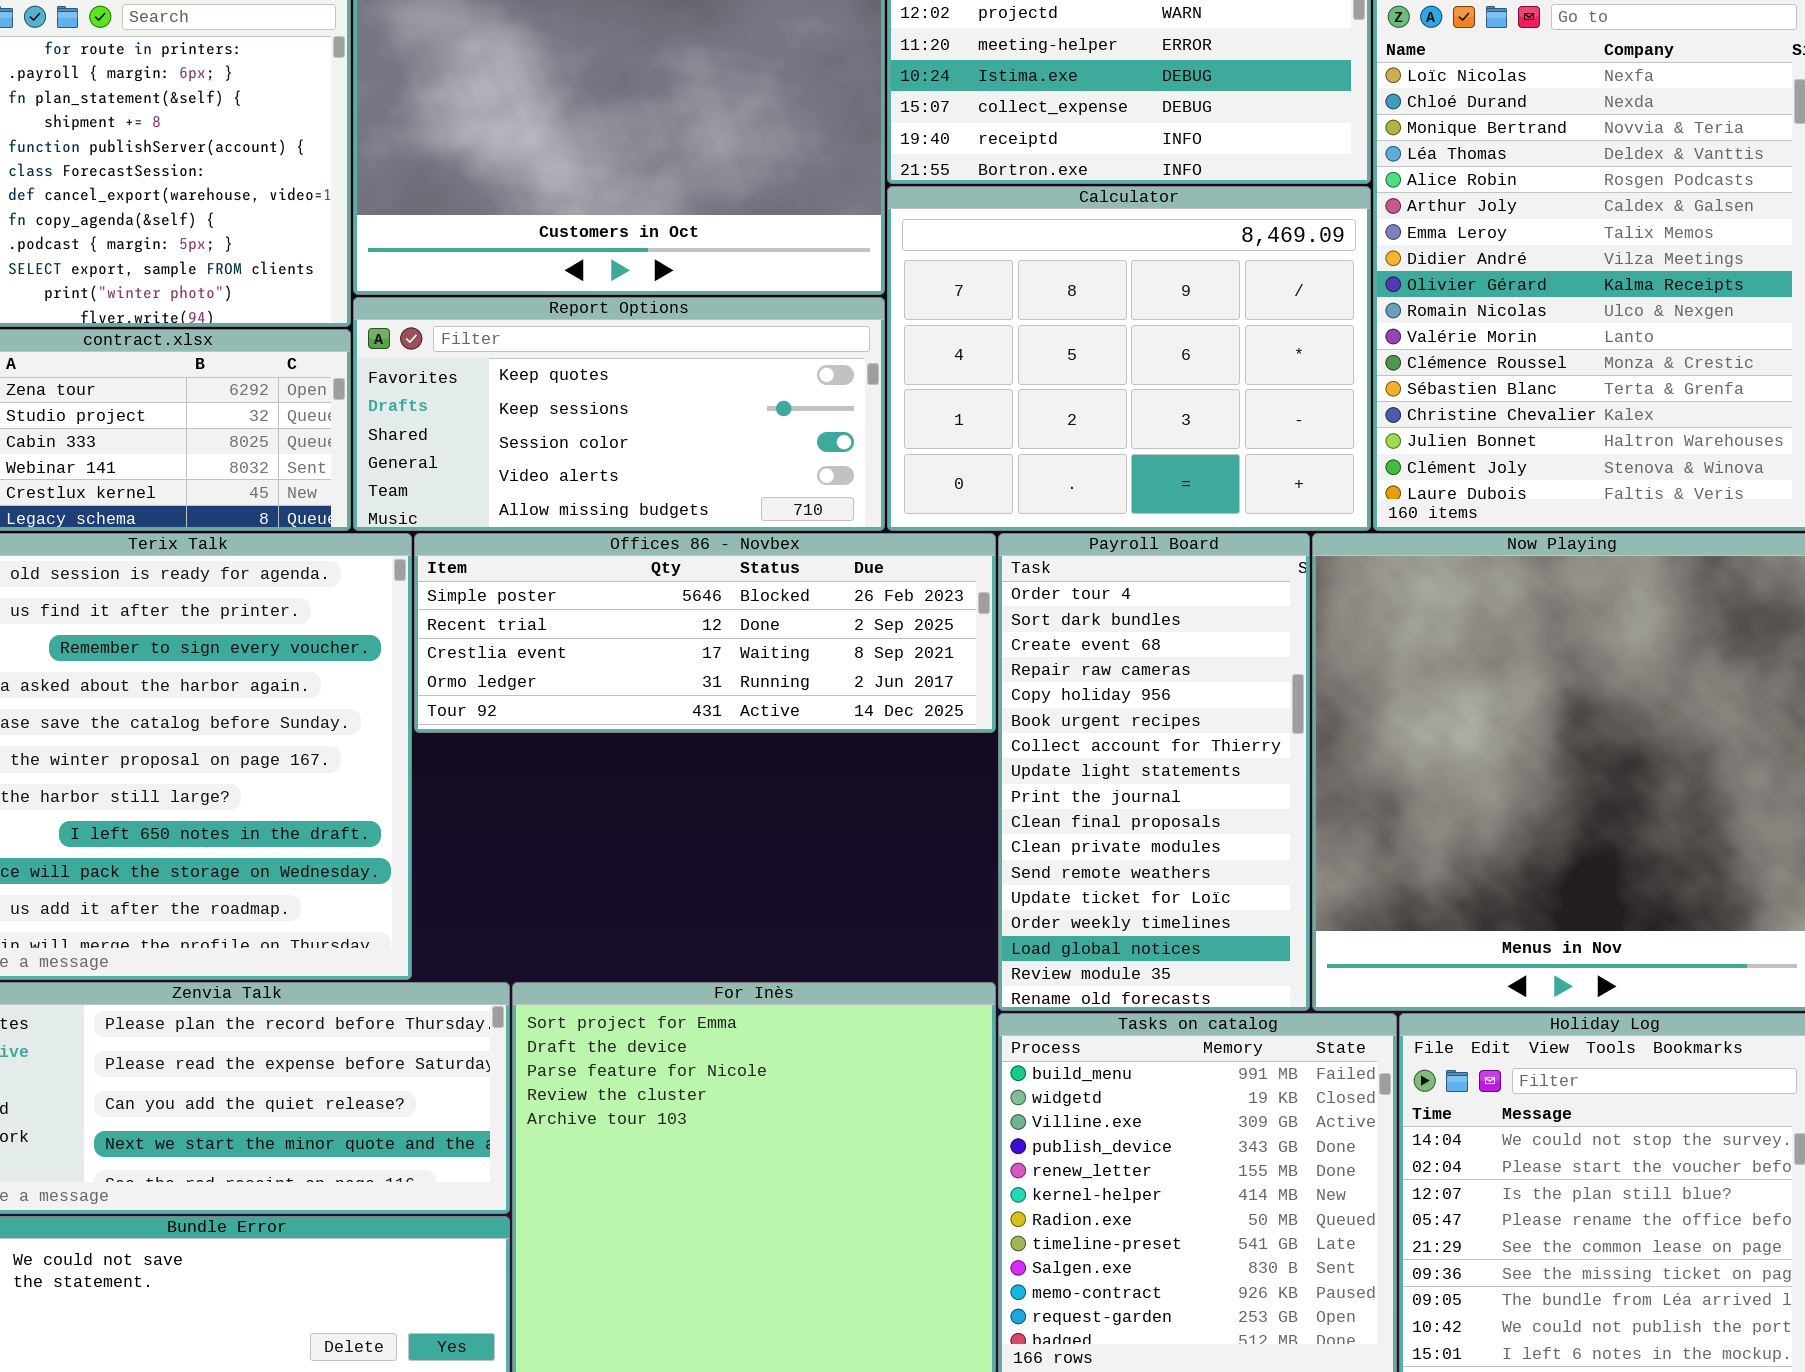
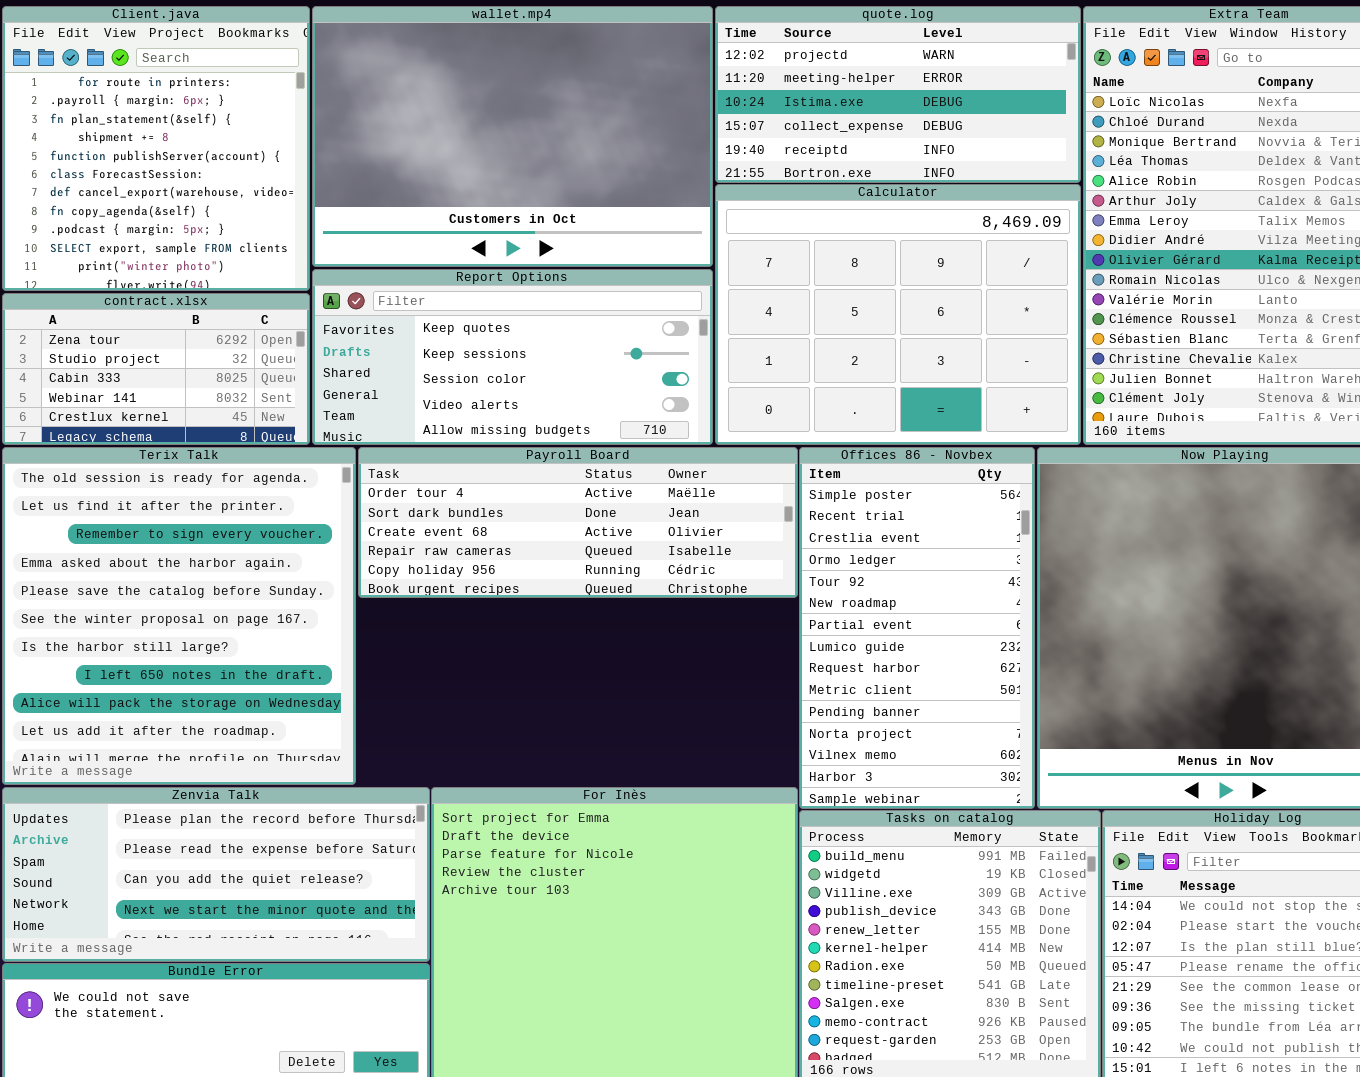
Offices 86 - Novbex: [414,533,996,733] -> [799,447,1035,809], moved, resized
Payroll Board: [998,533,1310,1011] -> [358,447,798,598], moved, resized

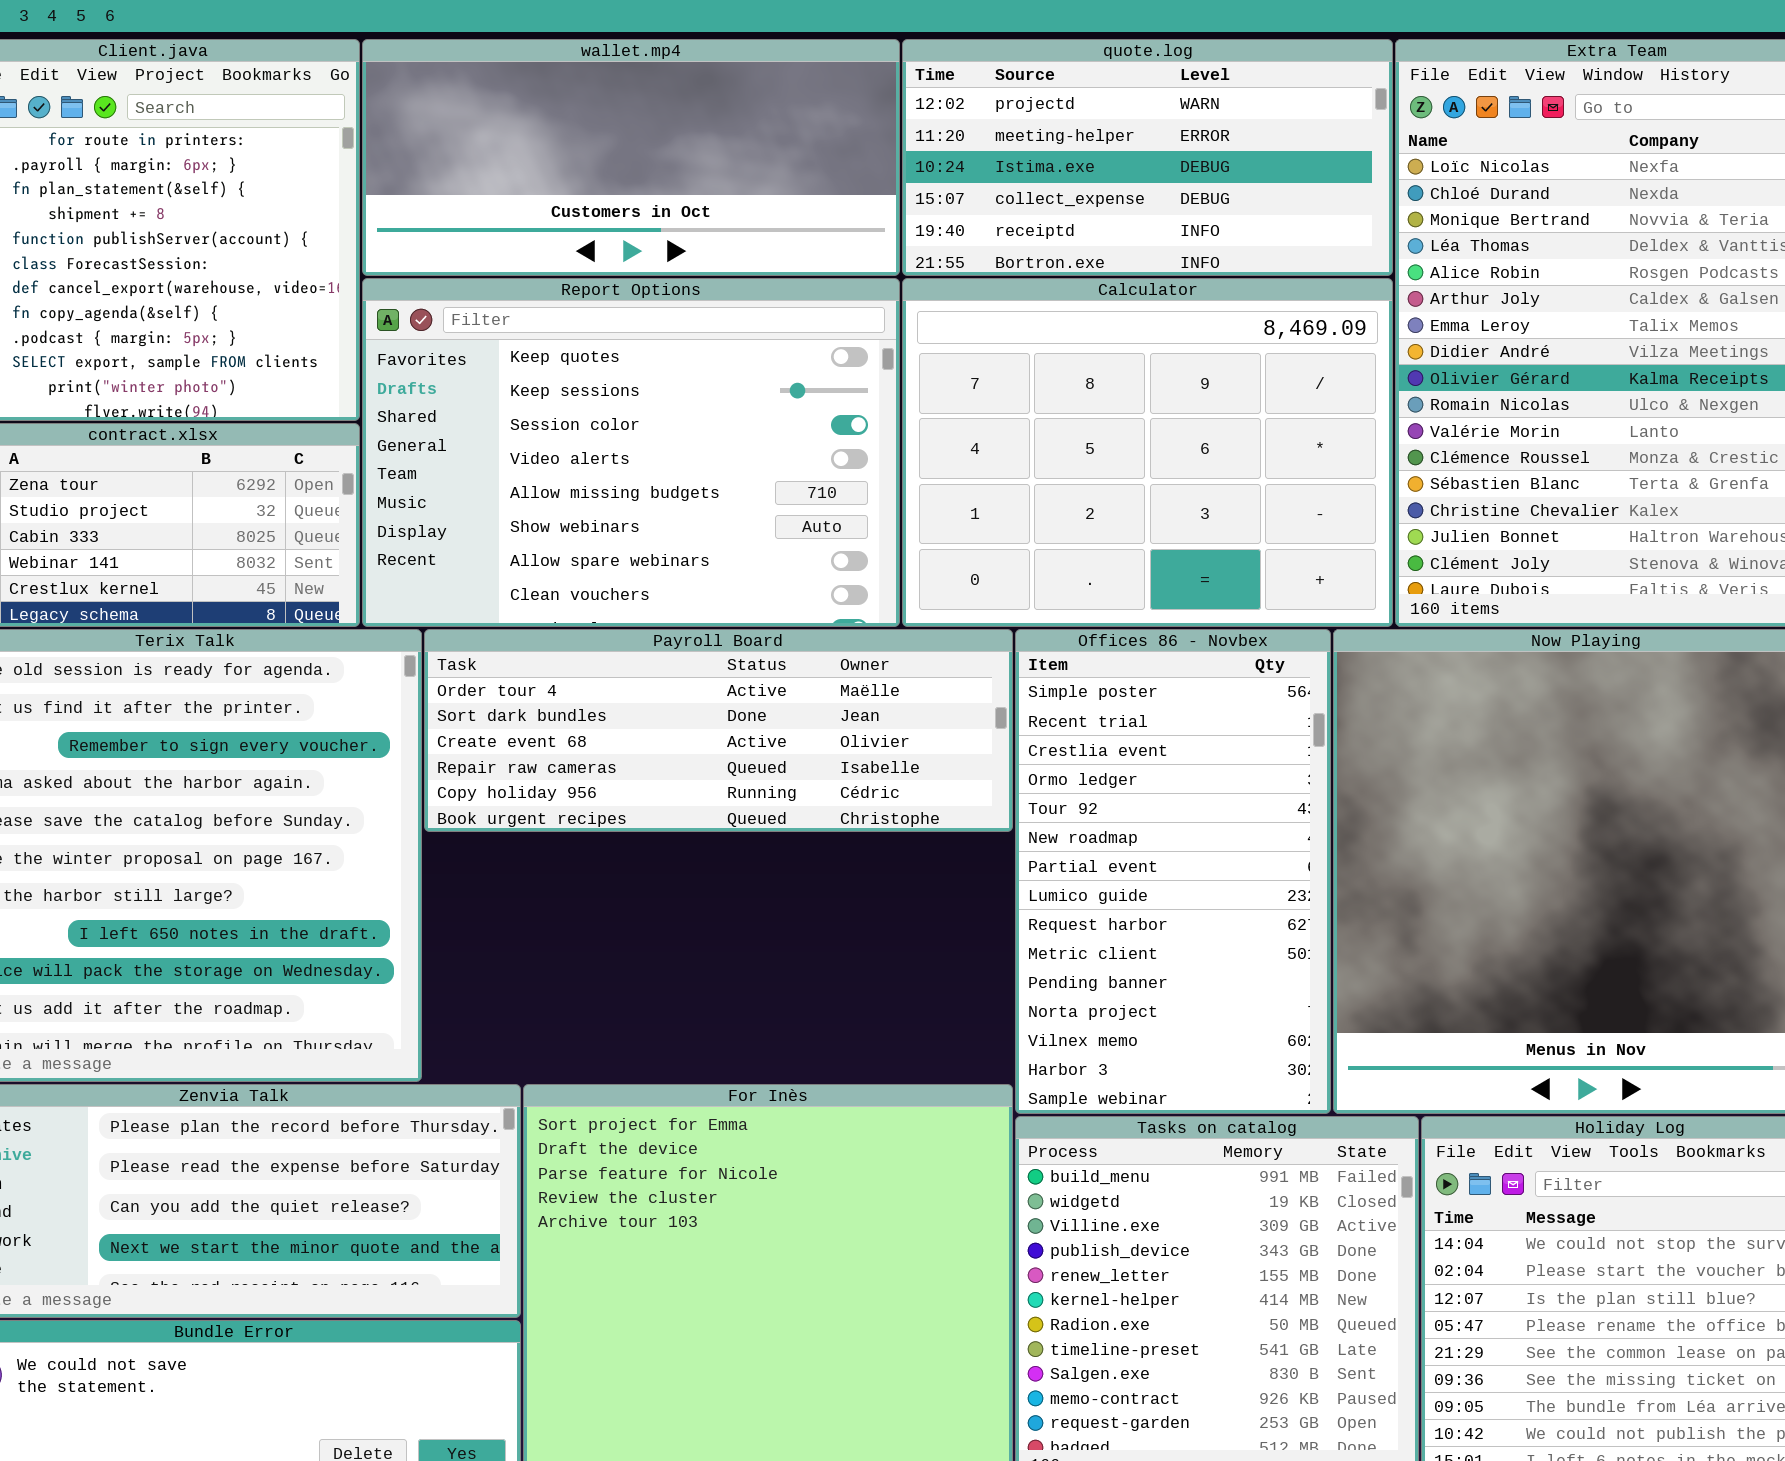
wallet.mp4: [312,6,713,267] -> [362,39,900,276], resized
Report Options: [312,269,713,445] -> [362,278,900,627], resized

